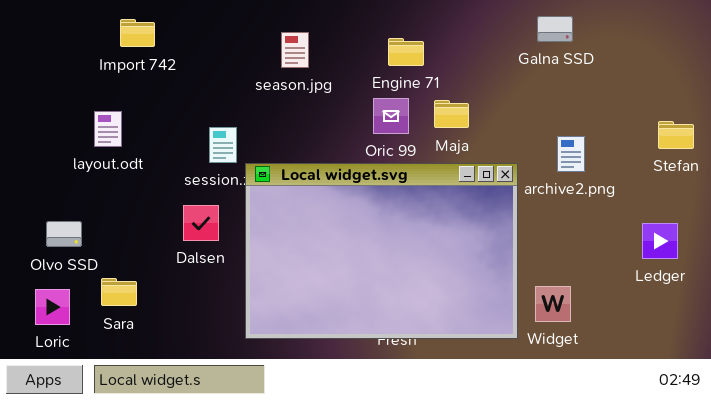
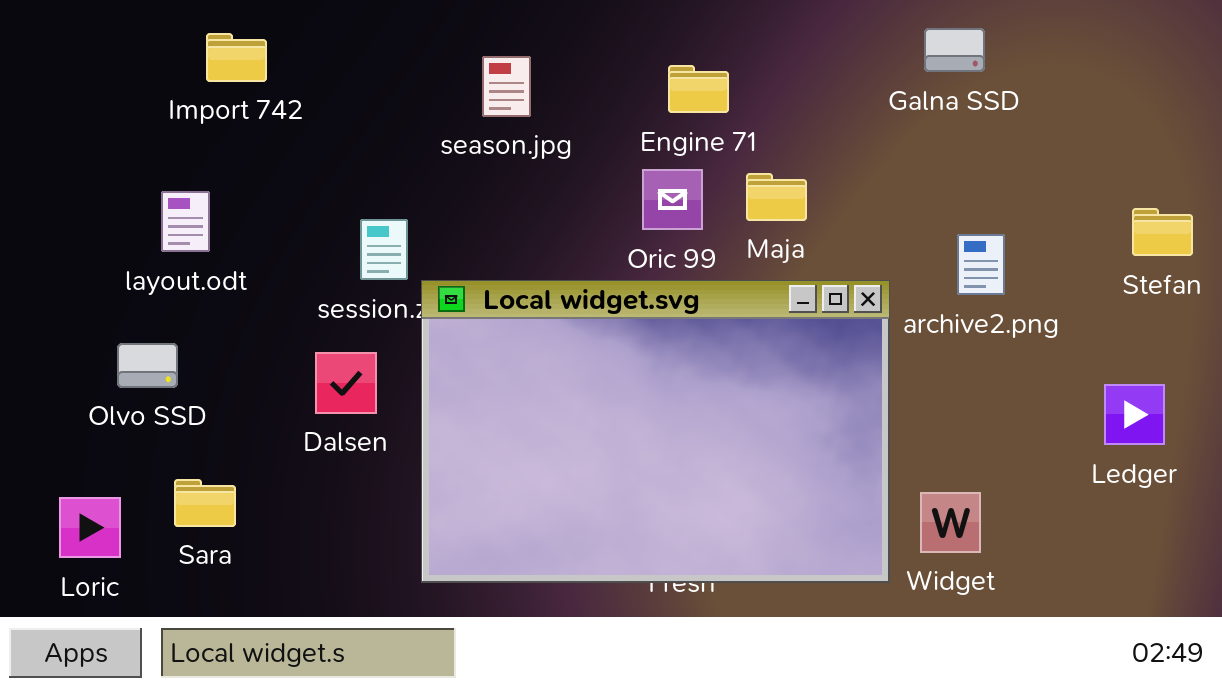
Olvo SSD: [46,221,82,247] -> [117,343,178,388], moved

